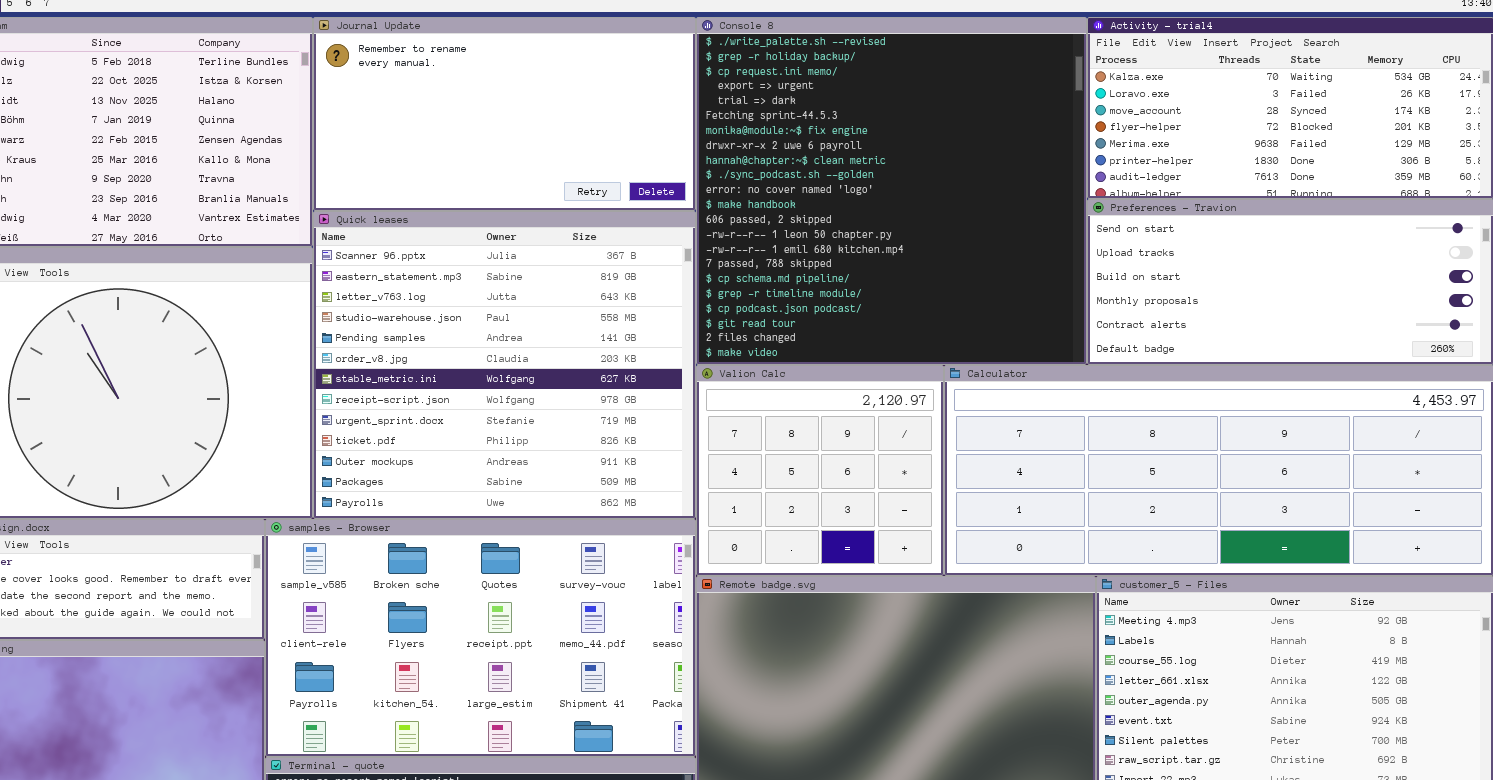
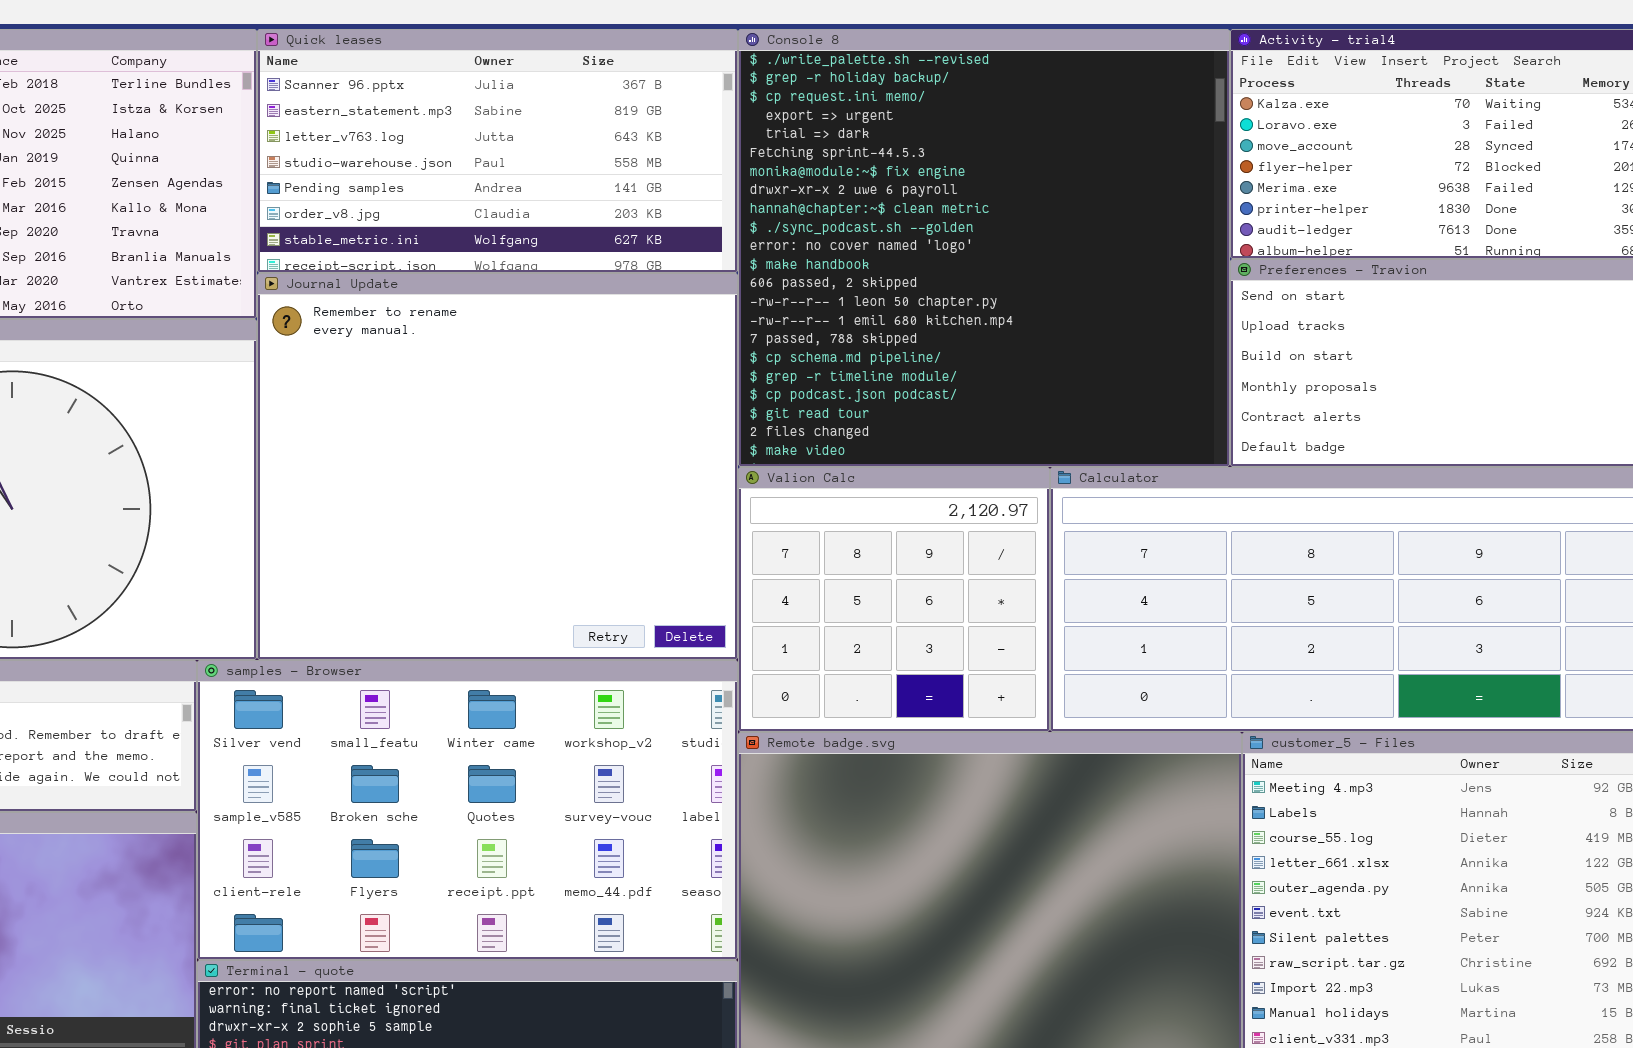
Journal Update: [313,17,696,211] -> [257,273,738,660], moved, resized
Quick leases: [313,211,696,519] -> [257,29,738,273], moved, resized
samples - Browser: [265,519,696,757] -> [197,660,738,960], scrolled up 1 row

